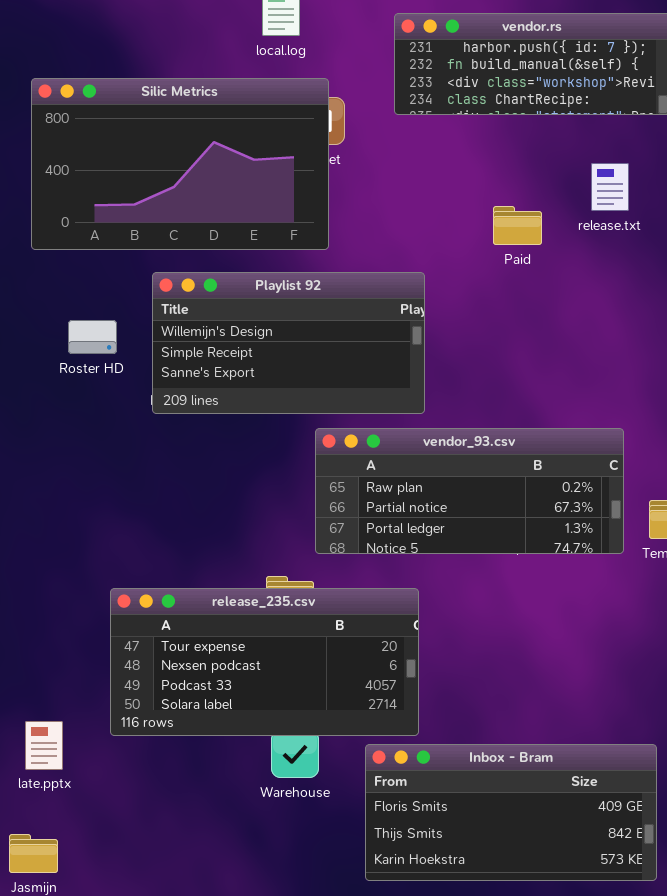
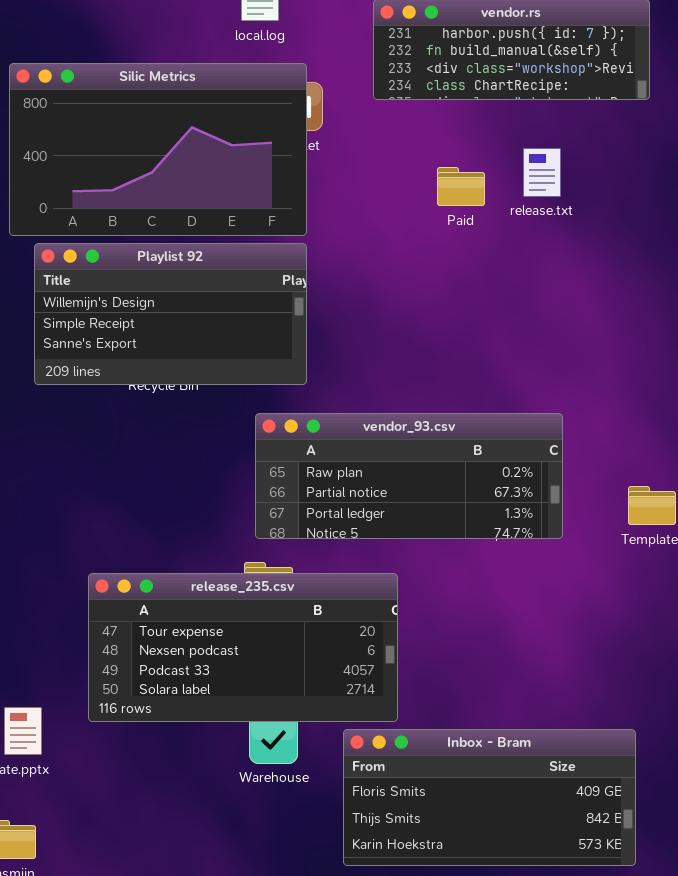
release.txt: [591,163,629,211] -> [523,148,561,197], moved
Paid: [493,206,542,245] -> [437,167,485,206], moved
Playlist 92: [152,272,425,414] -> [34,243,307,385], moved
vendor_93.csv: [315,428,624,554] -> [255,413,563,539], moved

